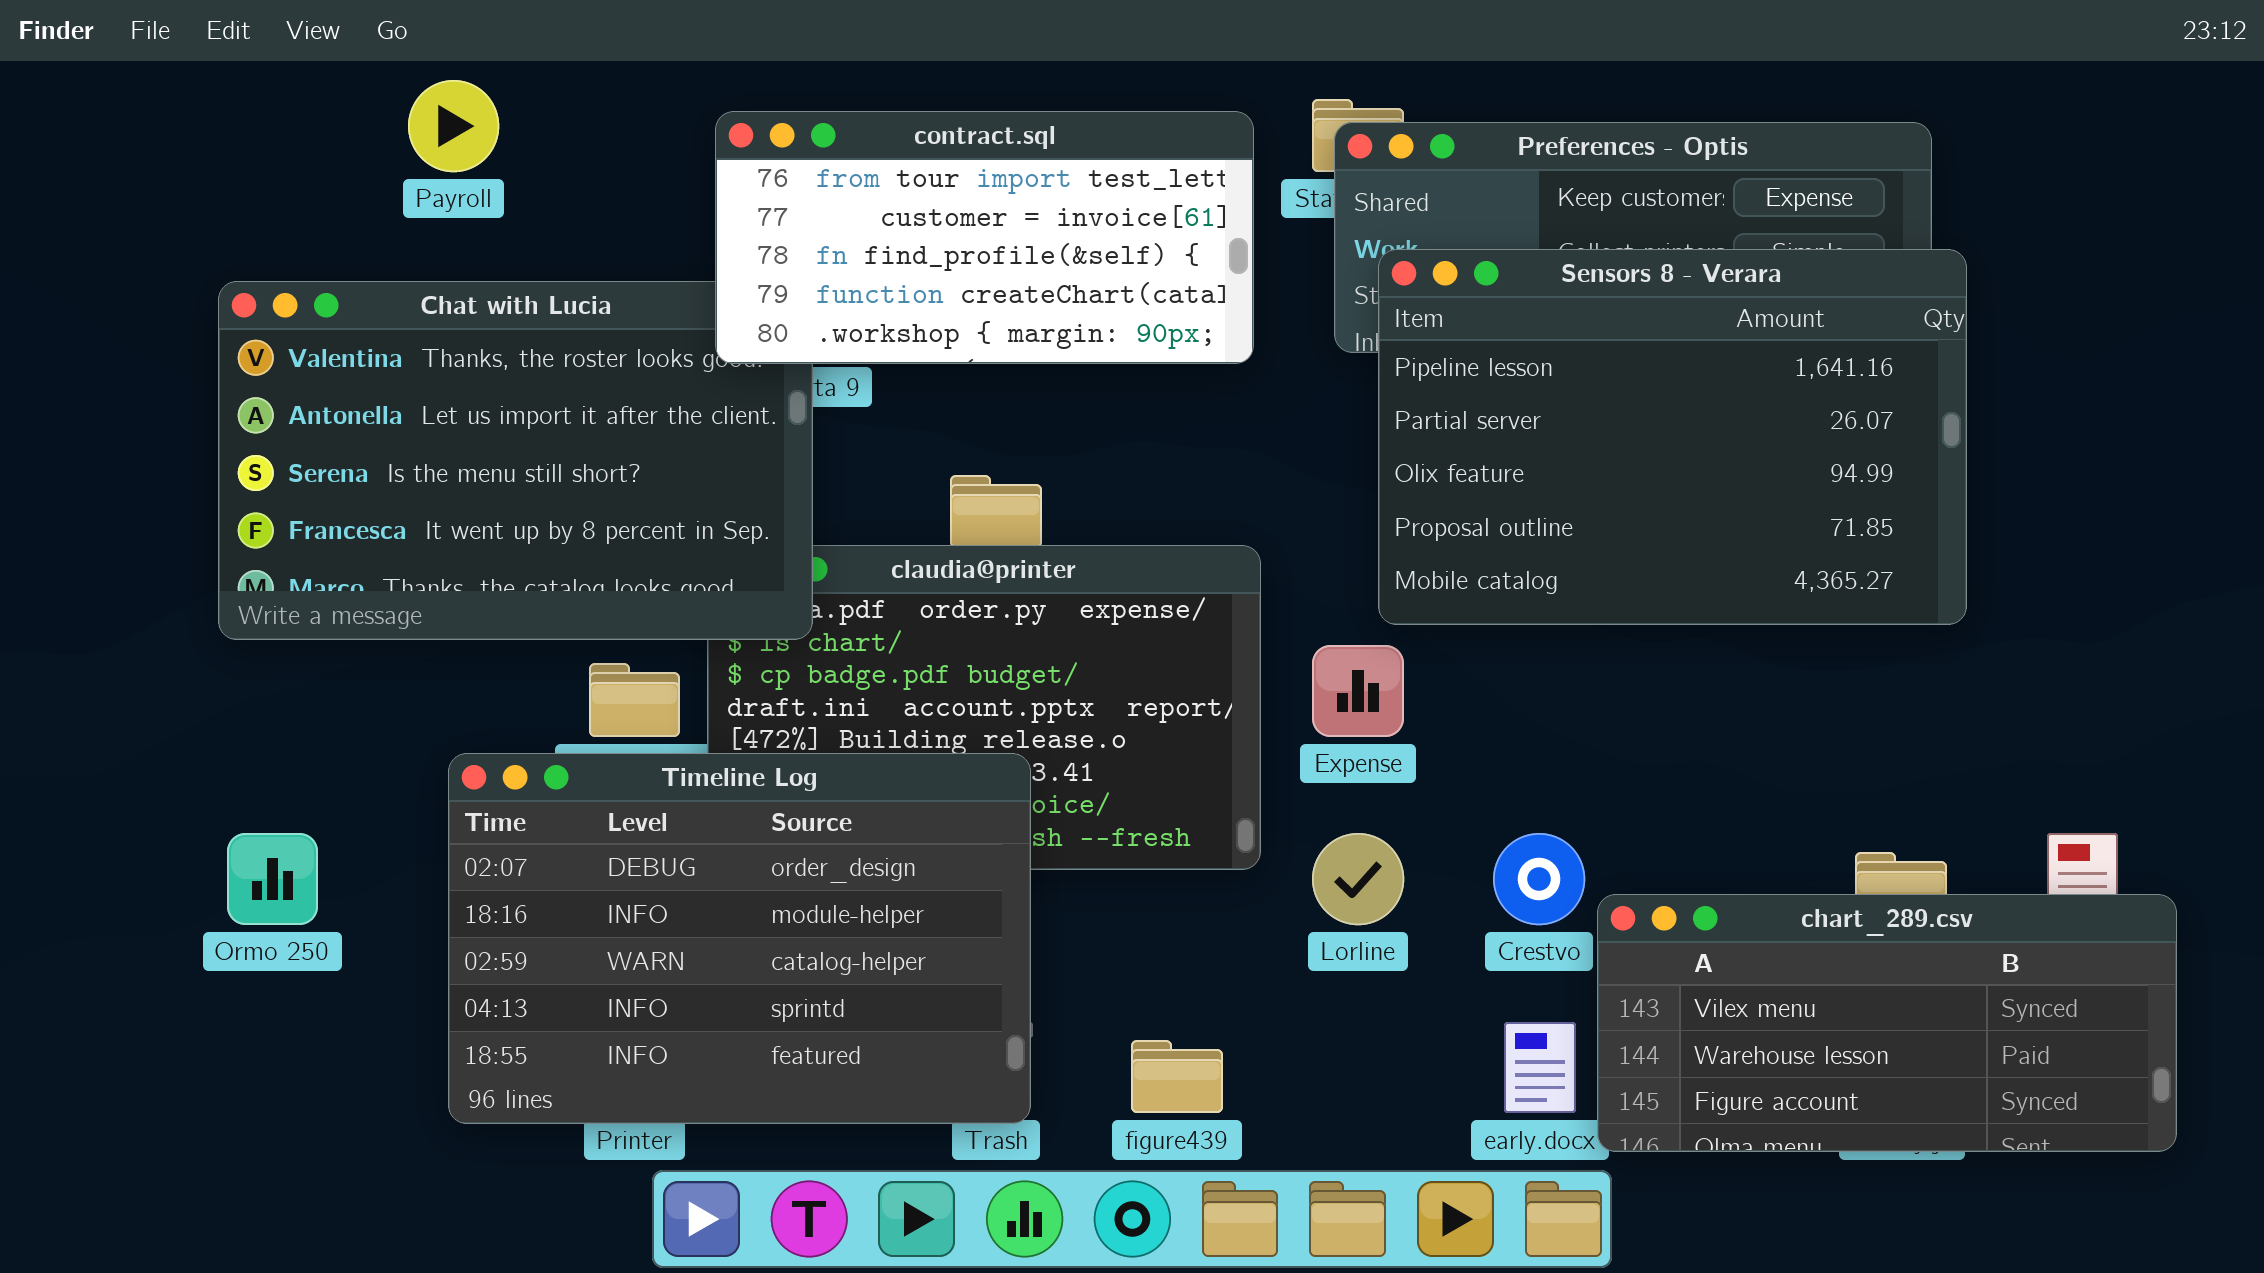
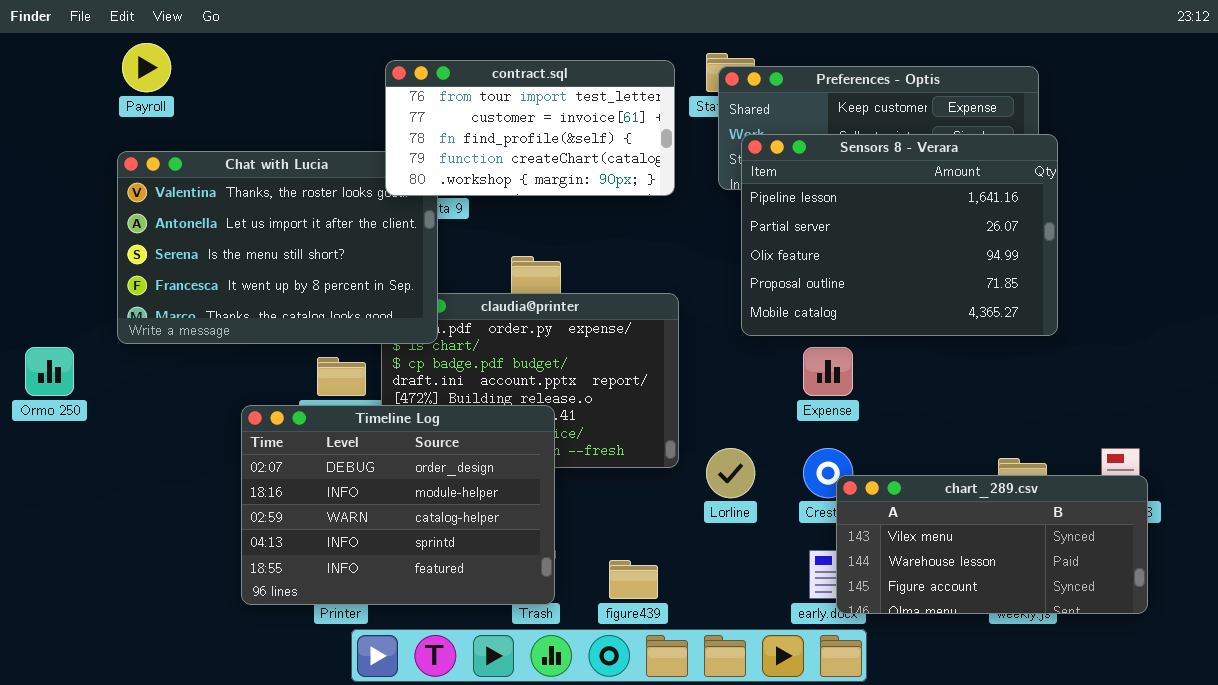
Payroll: [408,80,499,172] -> [122,43,171,92], moved
Expense: [1312,645,1404,737] -> [803,347,853,396], moved
Ormo 250: [227,833,318,925] -> [25,347,74,396], moved
chart_289.csv: [1597,894,2177,1152] -> [836,475,1148,614], moved

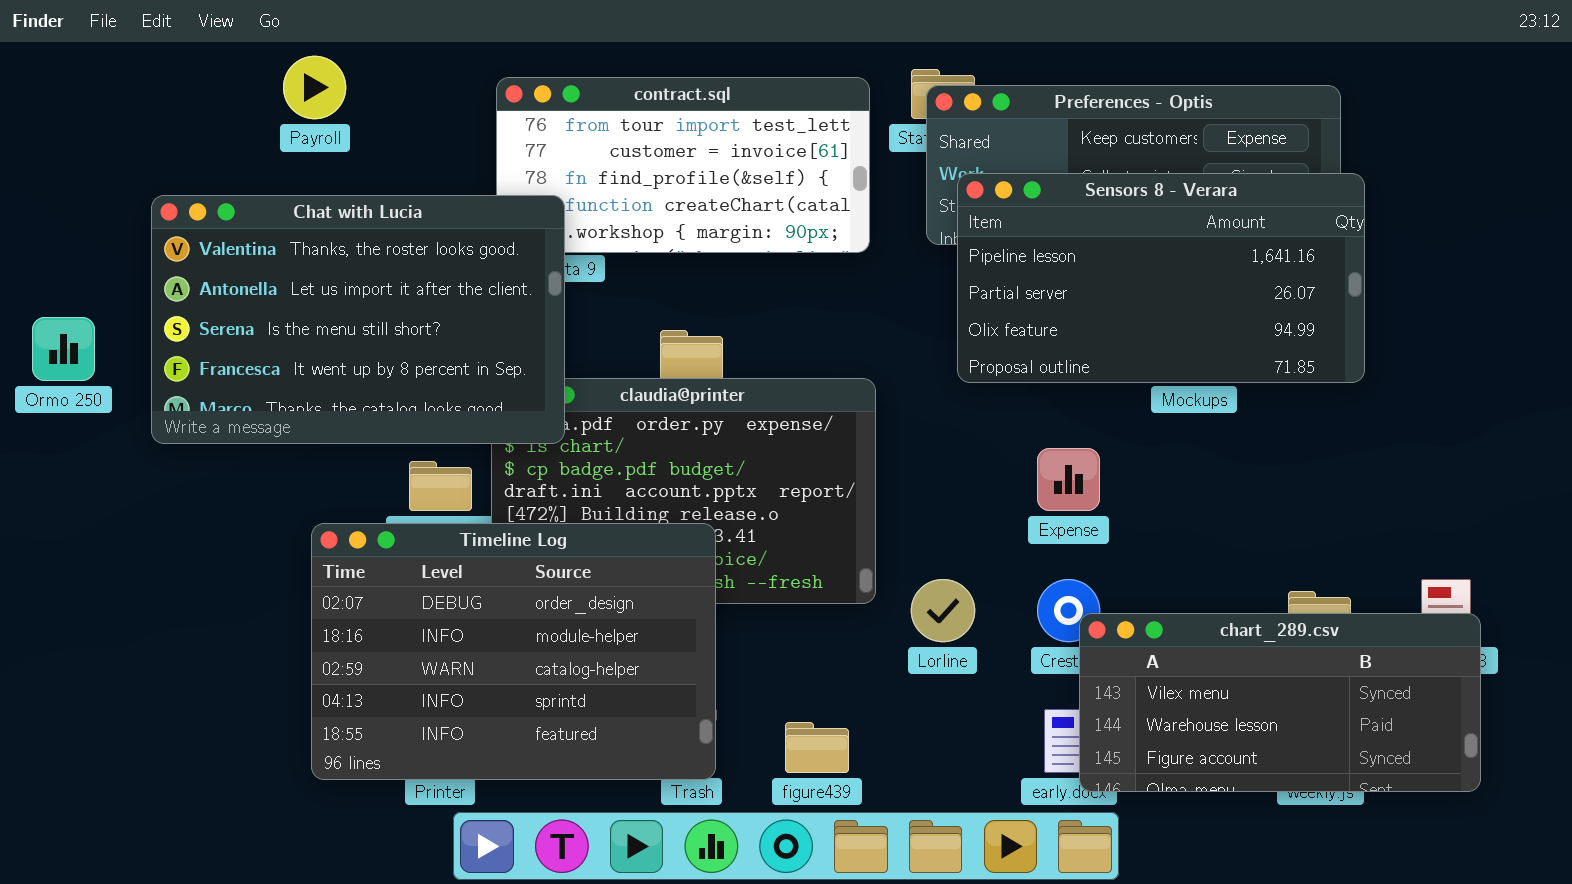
Payroll: [122,43,171,92] -> [283,56,346,119], moved
Sensors 8 - Verara: [741,134,1058,336] -> [957,173,1365,383], resized
Chat with Lucia: [117,151,438,344] -> [151,195,565,444], raised
Ormo 250: [25,347,74,396] -> [32,317,95,381], moved

